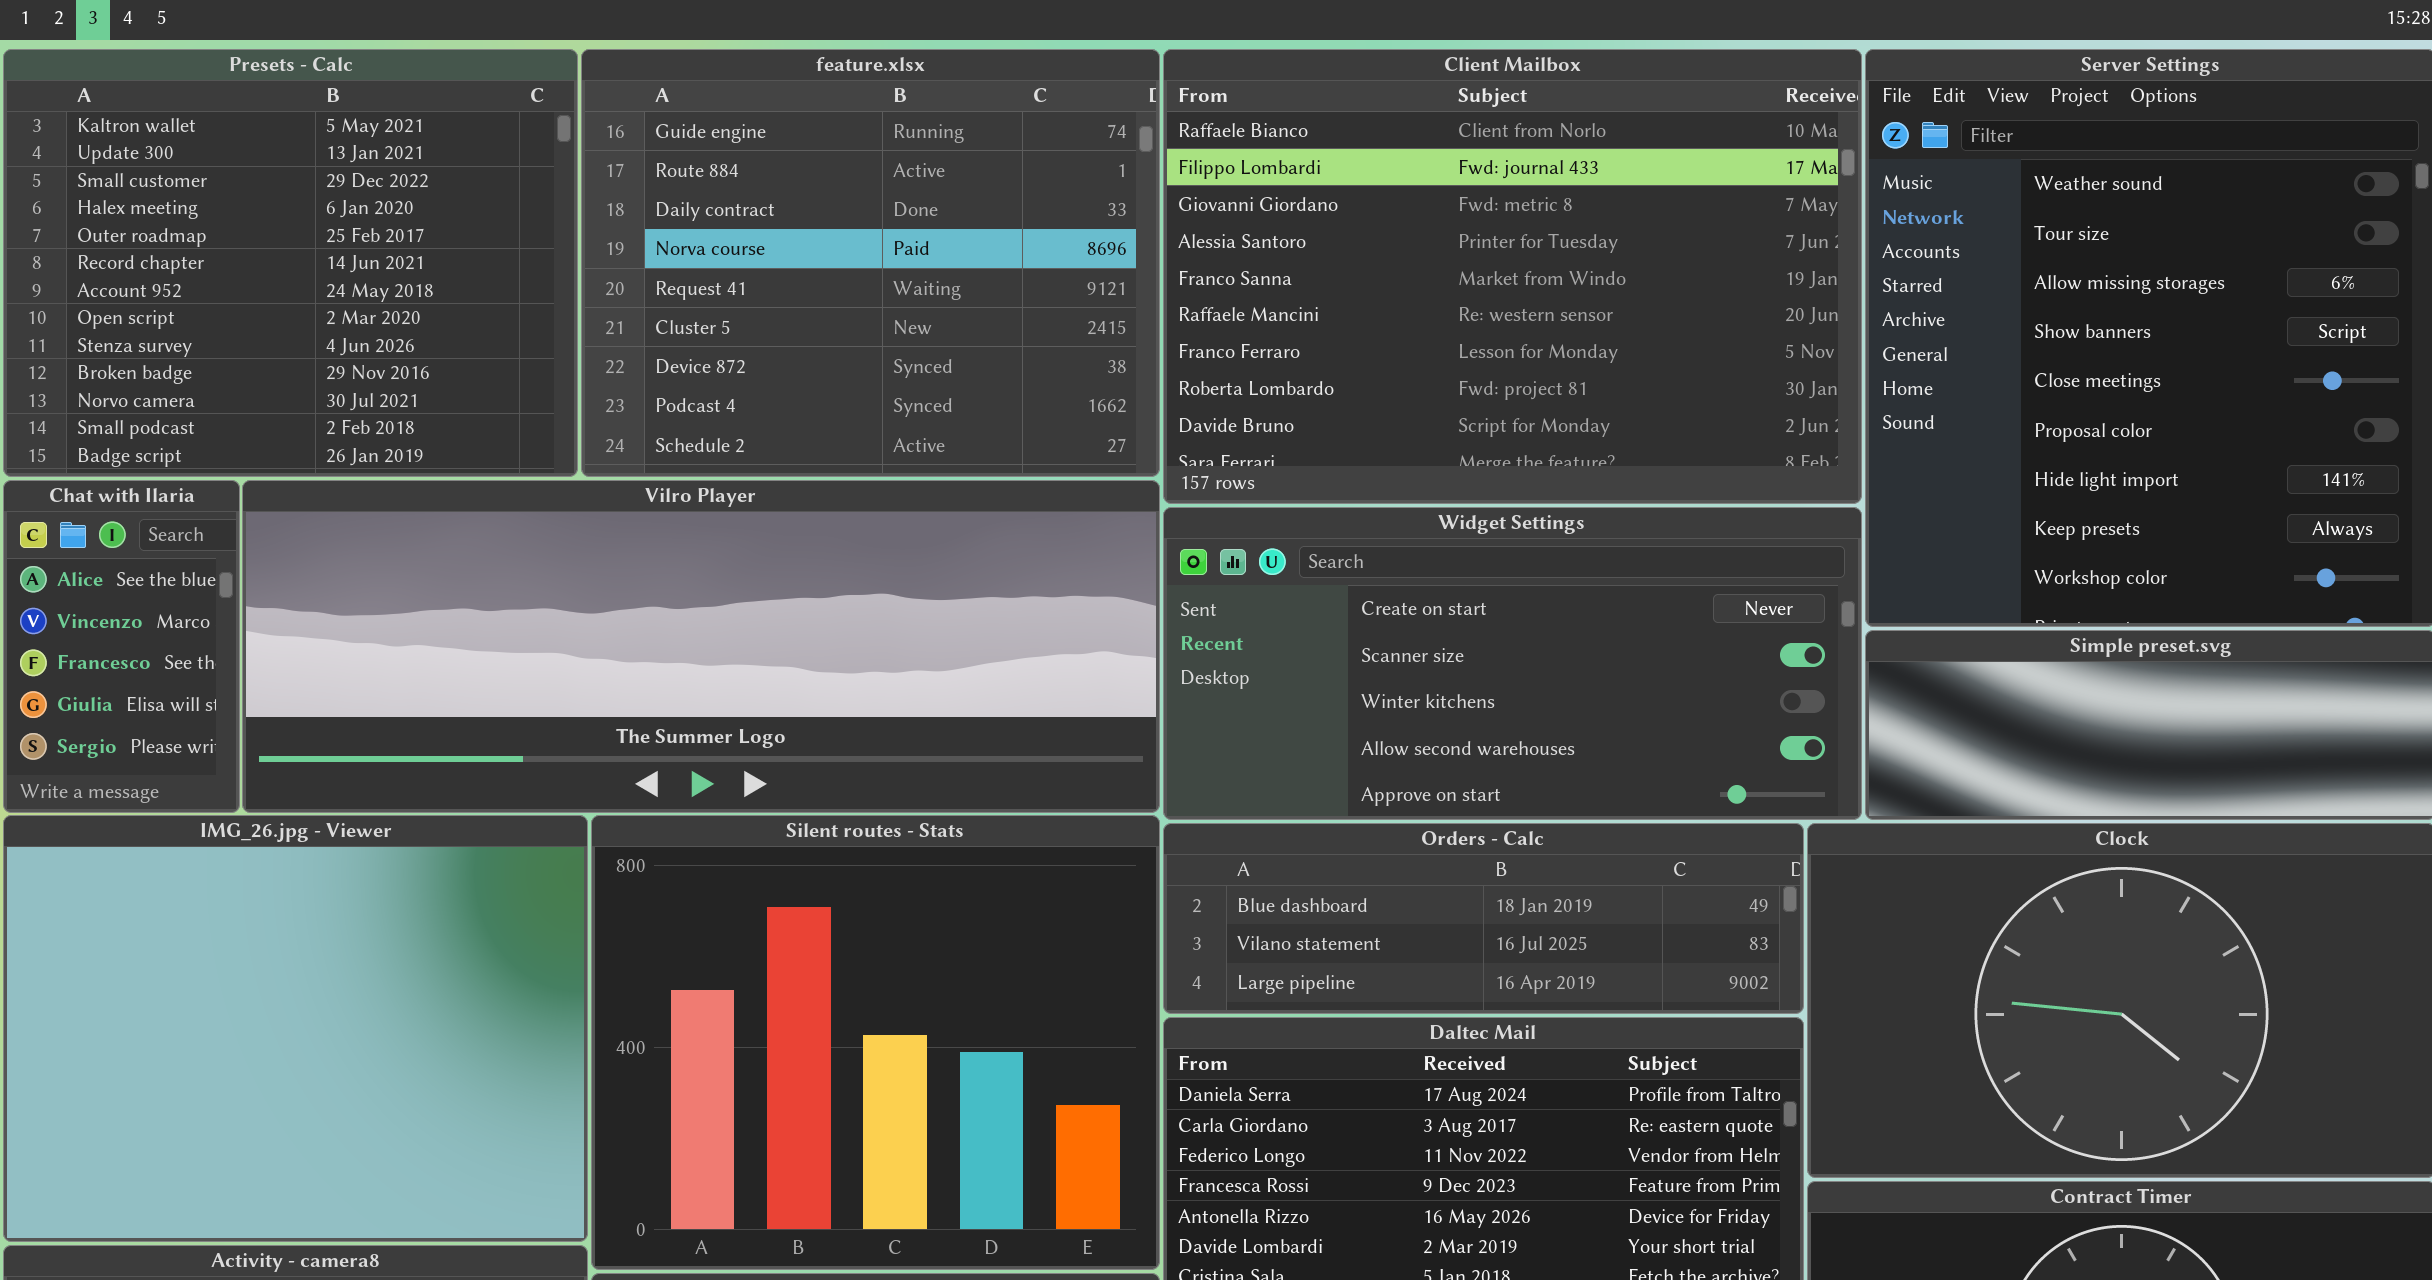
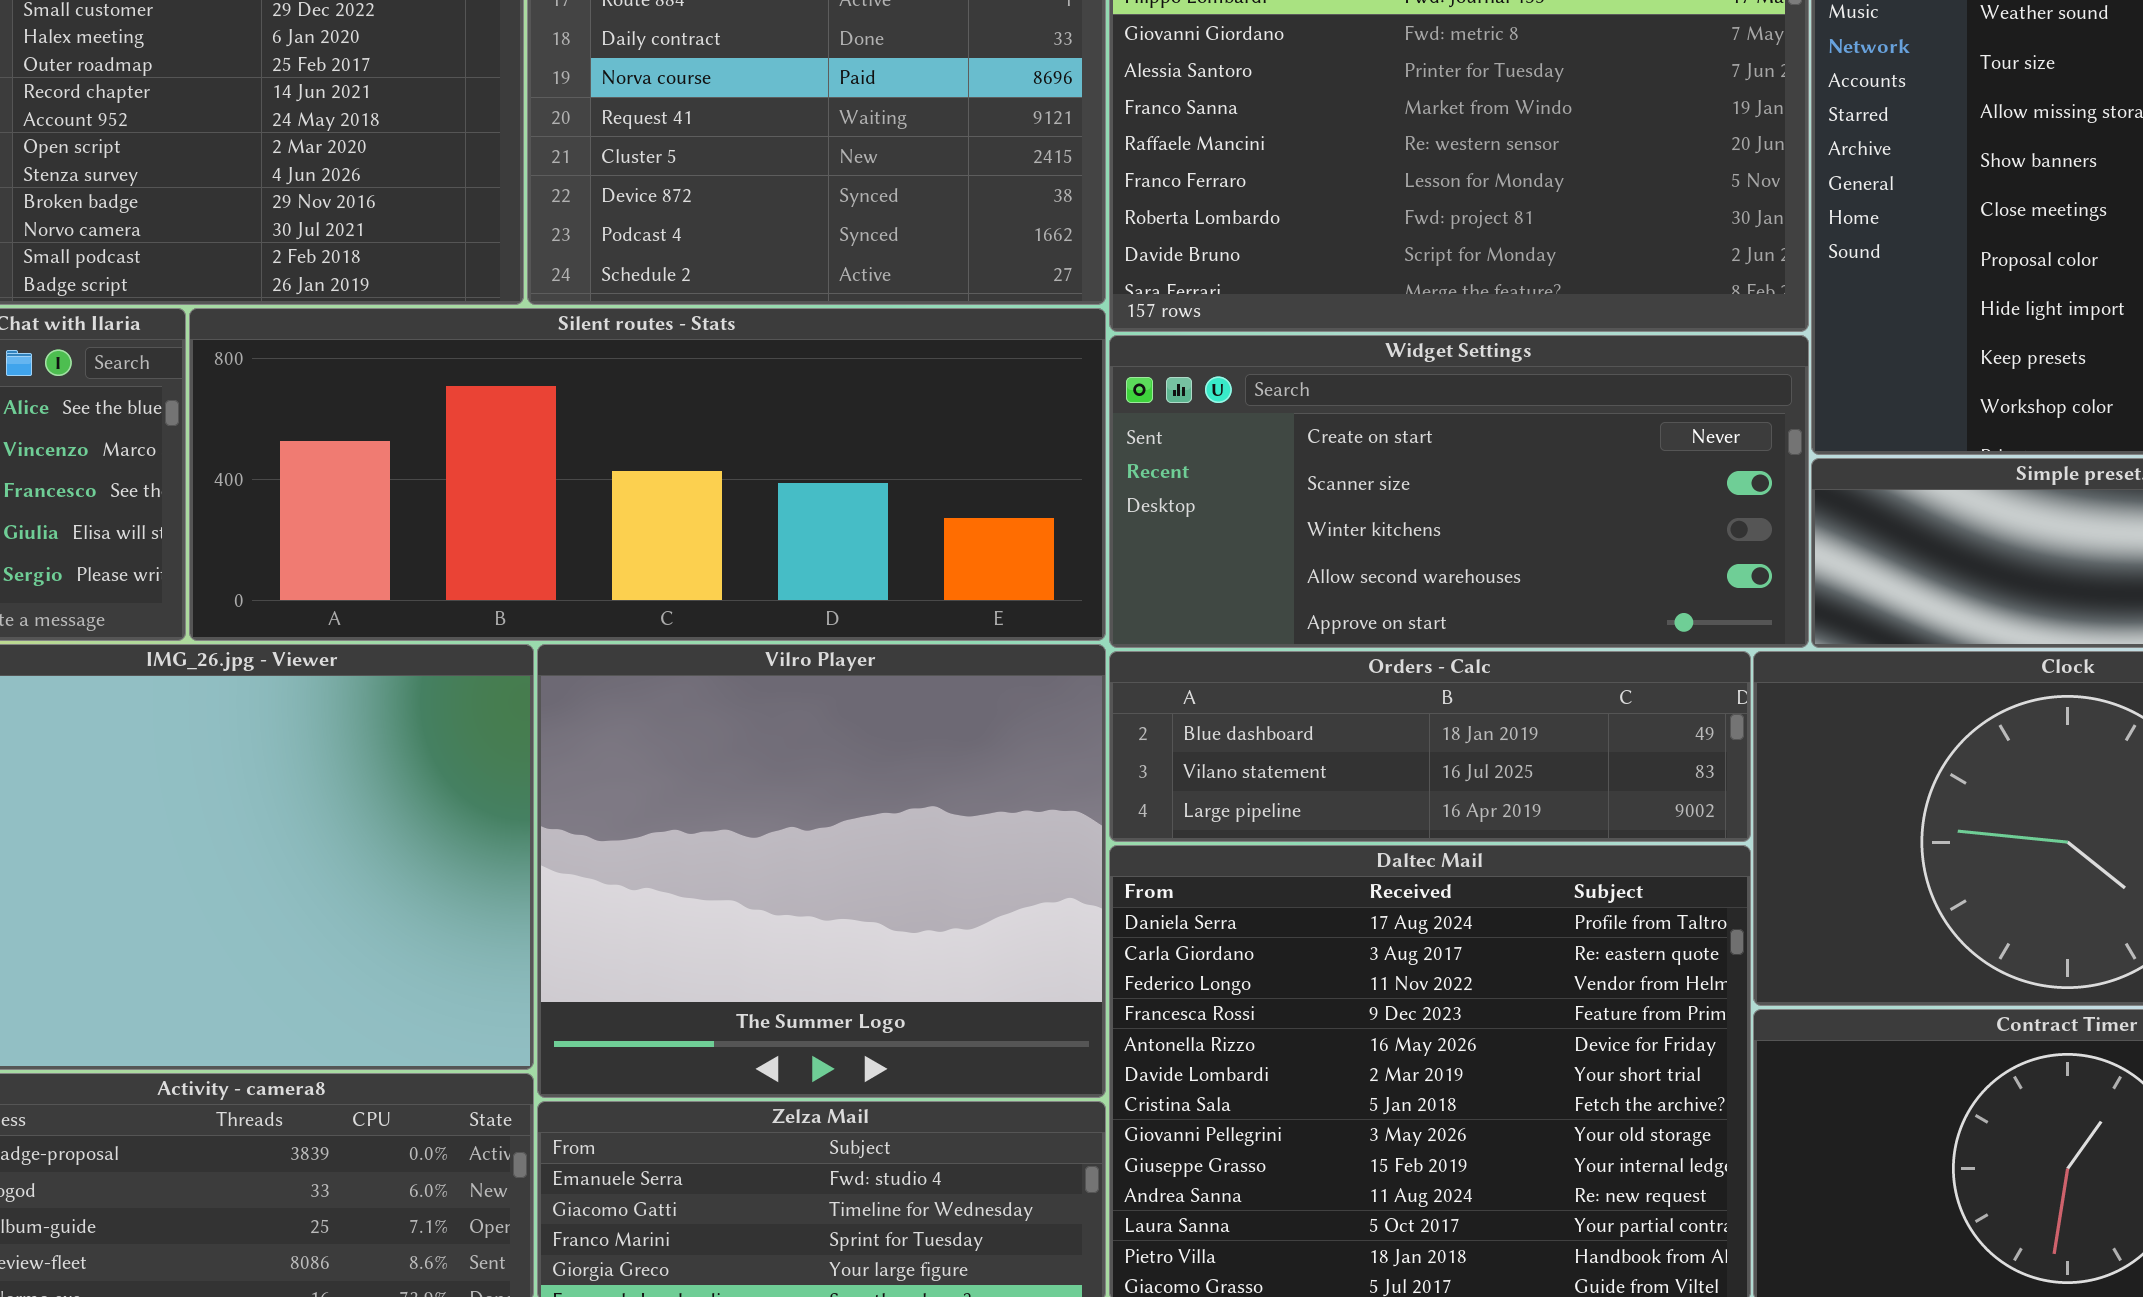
Vilro Player: [242,480,1160,813] -> [537,644,1106,1098], moved, resized
Silent routes - Stats: [591,815,1160,1270] -> [189,308,1106,641], moved, resized

